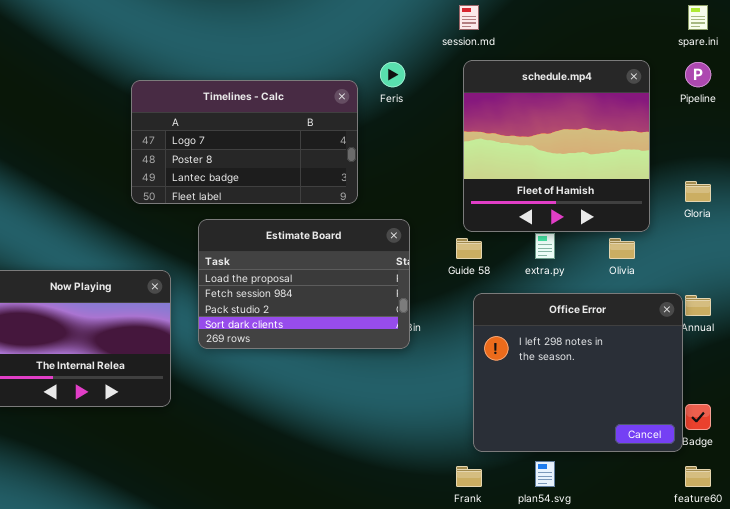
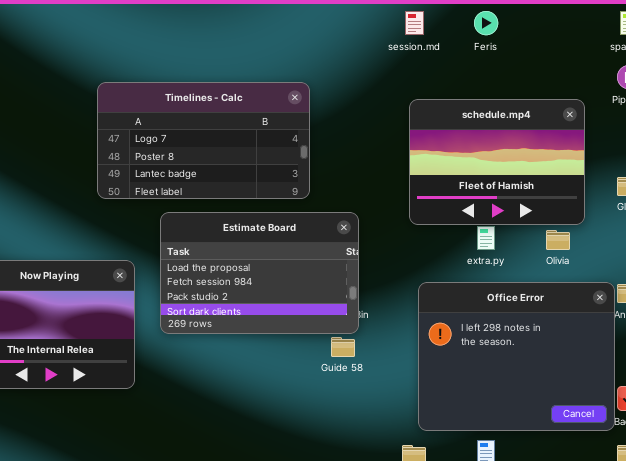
schedule.mp4: [463,60,650,232] -> [409,99,585,225], resized
Feris: [380,62,405,87] -> [474,11,498,35], moved
Guide 58: [456,238,482,259] -> [331,337,355,357], moved

